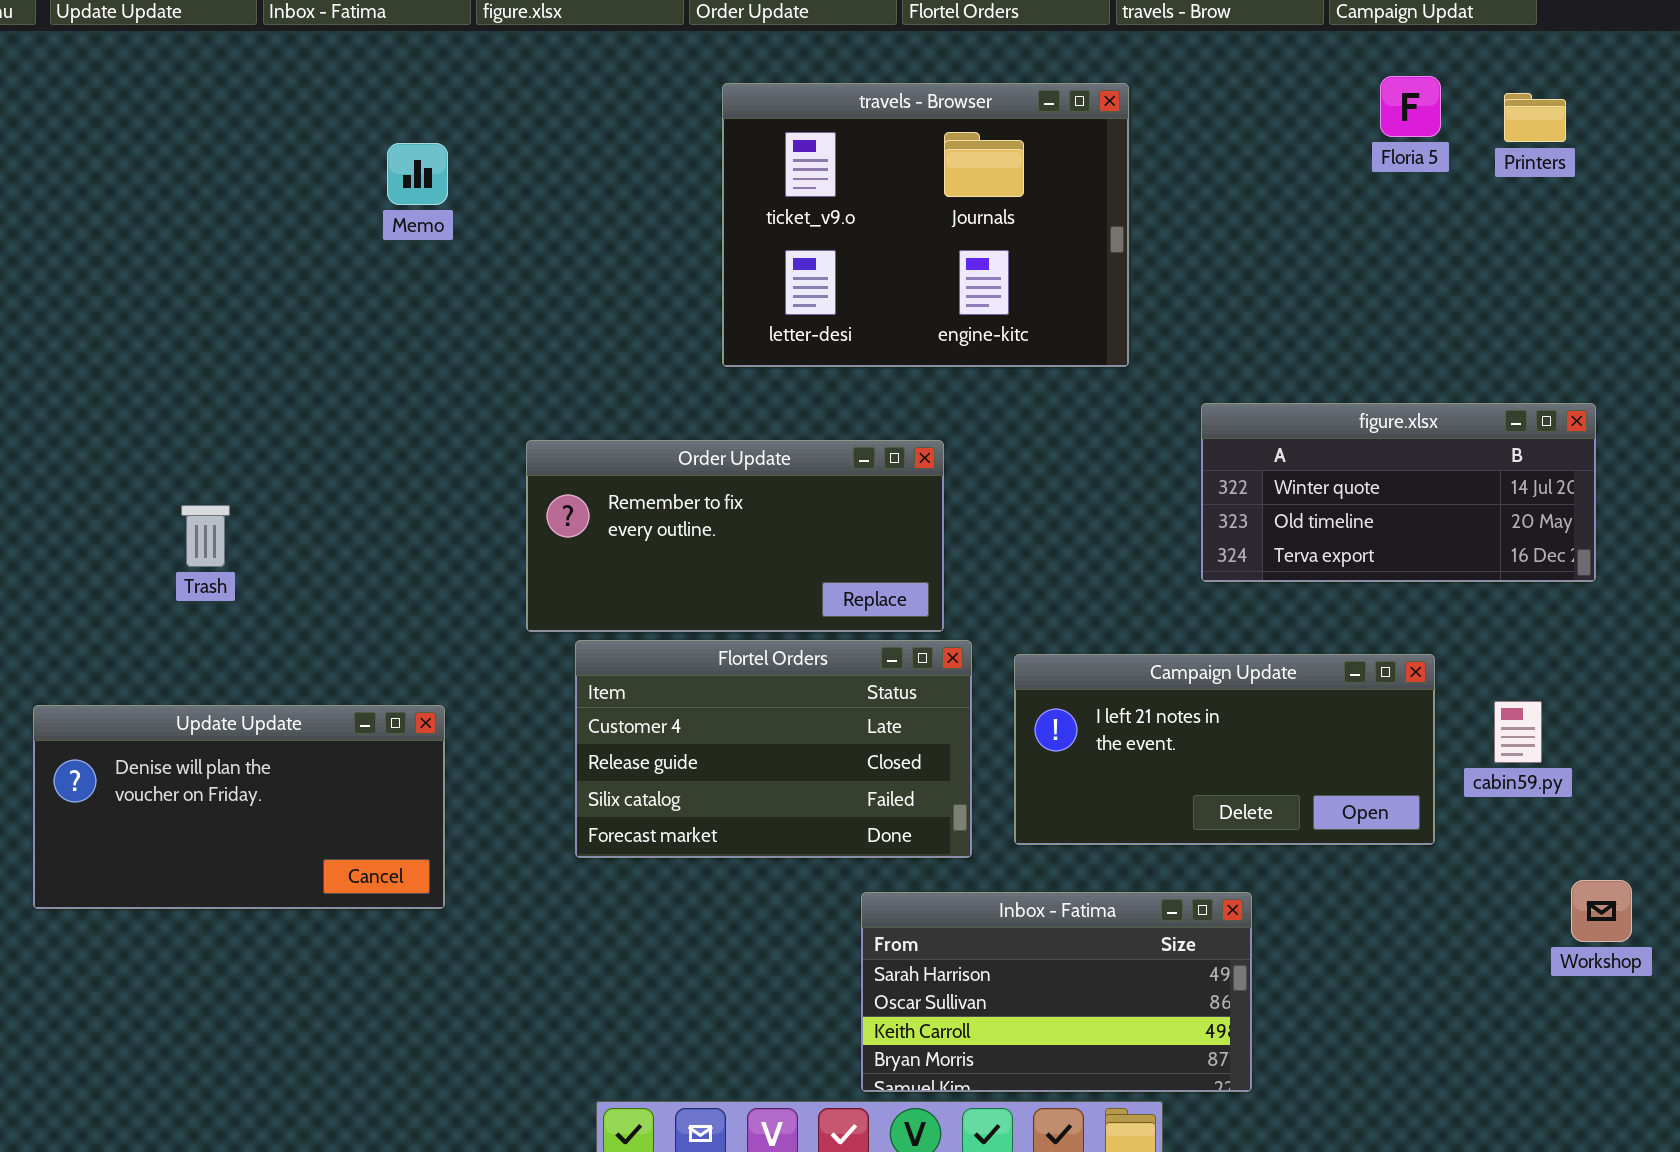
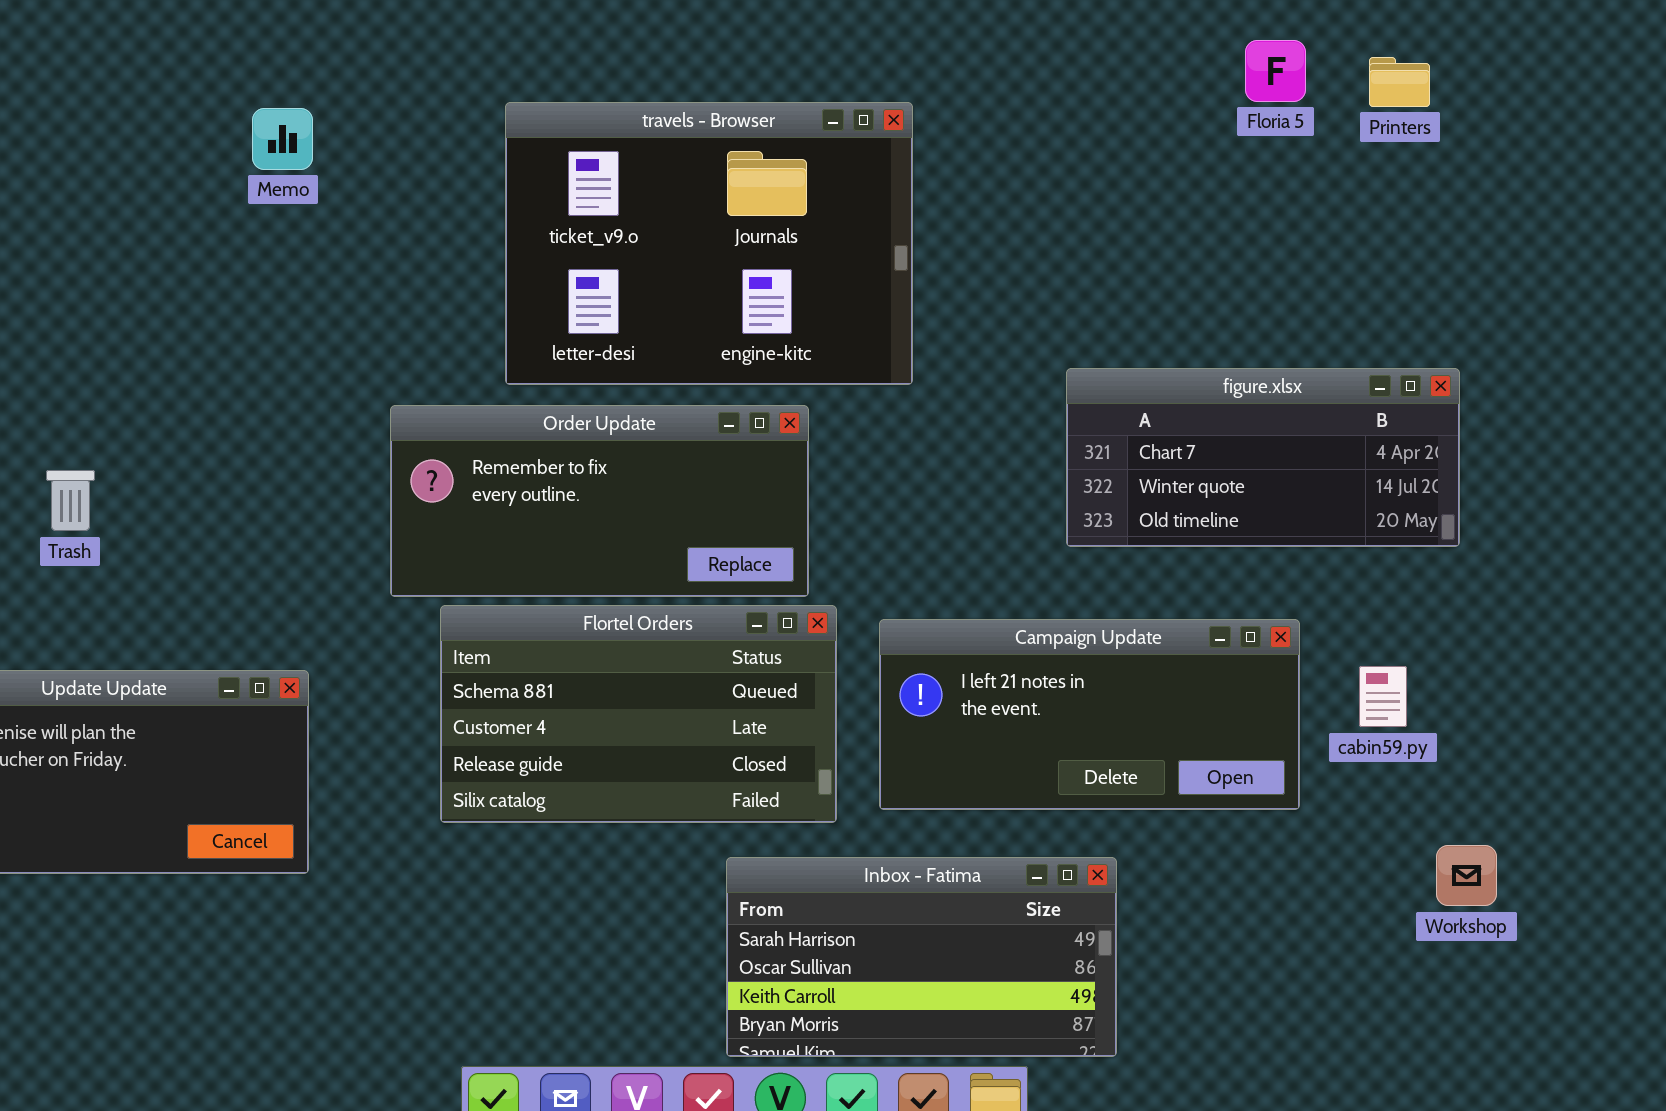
travels - Browser: [722,83,1129,367] -> [505,102,913,385], moved
figure.xlsx: [1201,403,1596,582] -> [1066,368,1460,547], scrolled up 1 row
Flortel Orders: [575,640,972,858] -> [440,605,837,823], scrolled up 1 row

